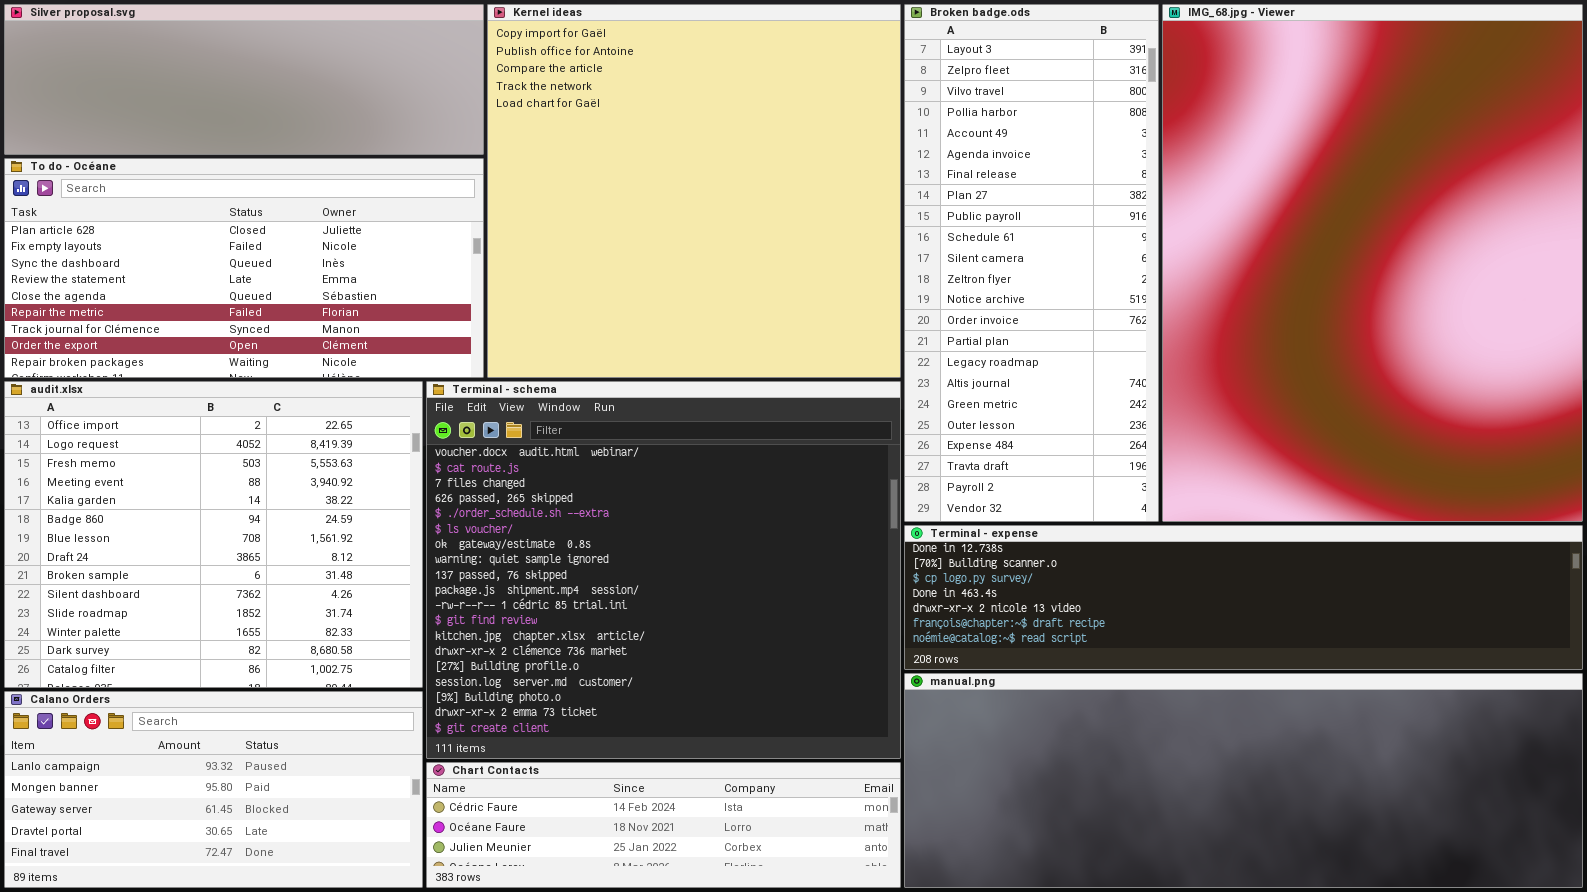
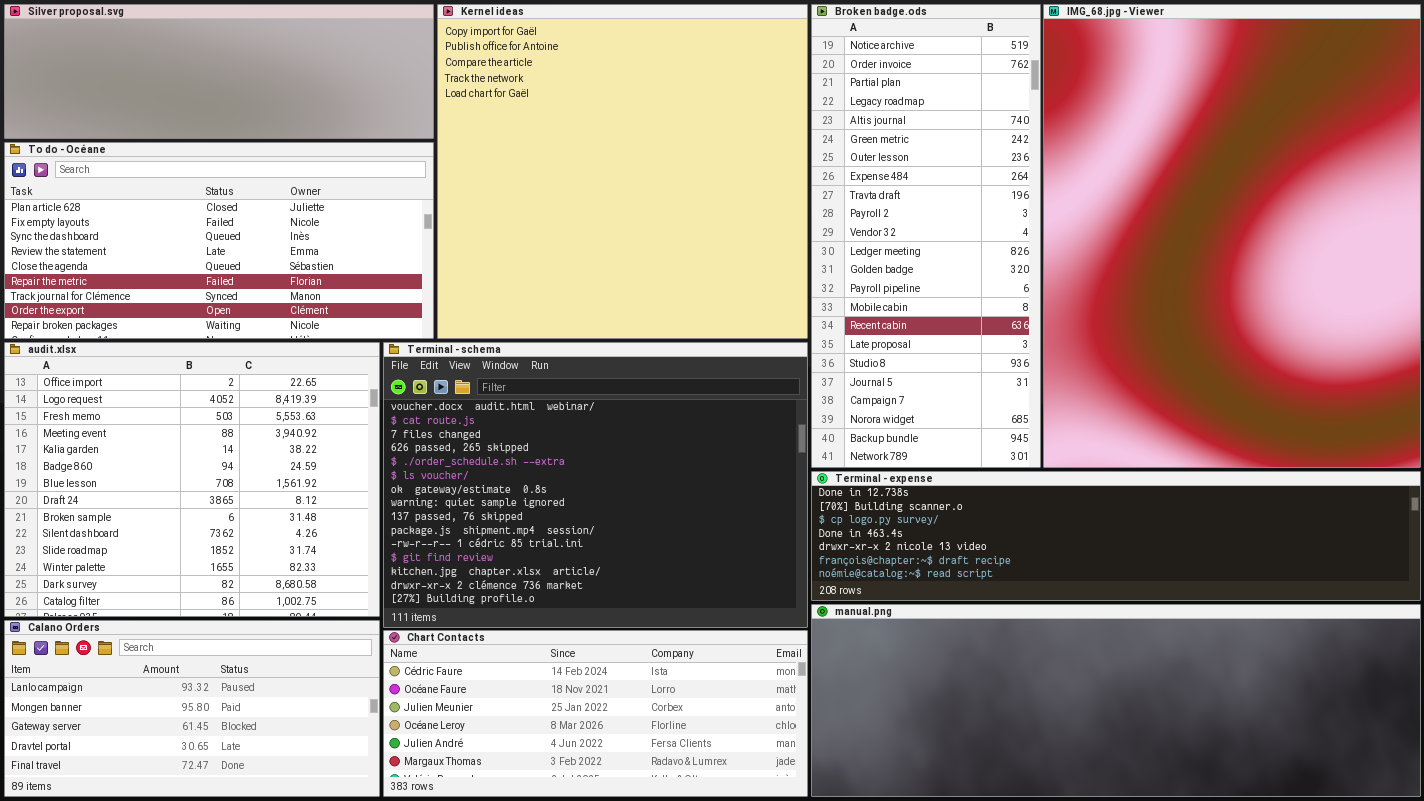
Broken badge.ods: [904,4,1159,522] -> [811,4,1041,468], scrolled down 12 rows
Terminal - schema: [426,381,901,759] -> [383,342,808,628], resized
Chart Contacts: [426,762,901,888] -> [383,630,808,797], resized

